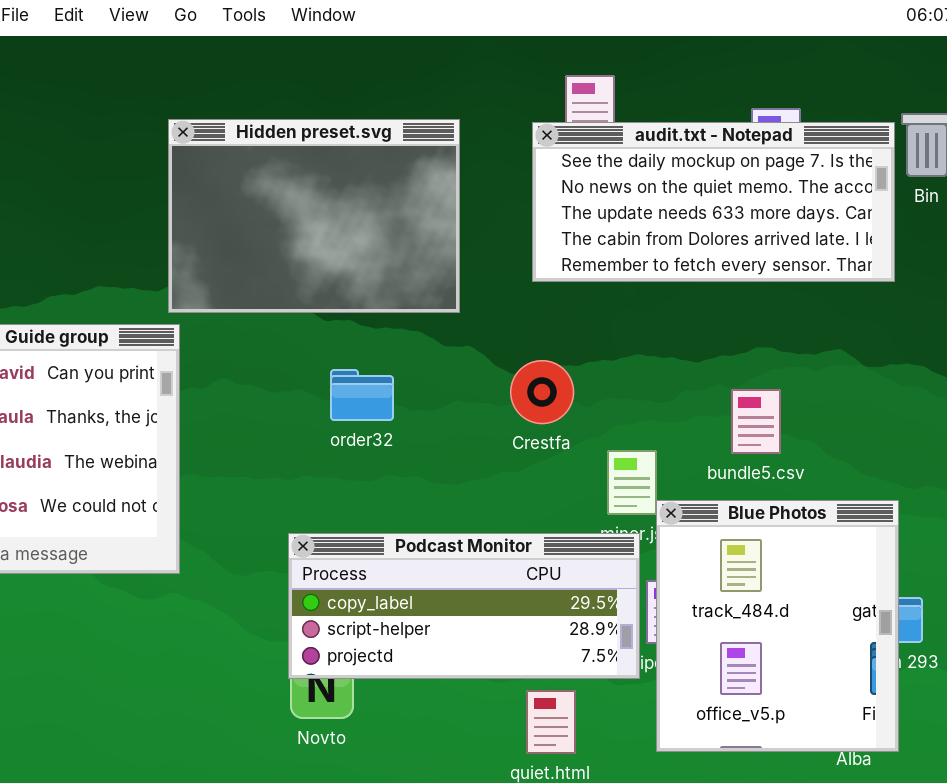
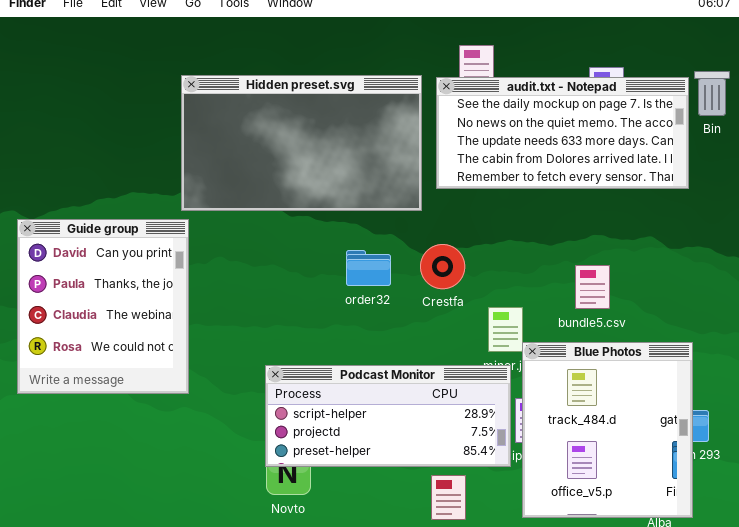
Hidden preset.svg: [168,119,460,313] -> [181,75,422,211], resized
order32: [330,369,394,421] -> [346,250,391,286], moved
Podcast Monitor: [288,533,640,679] -> [265,365,511,467], scrolled down 1 row

